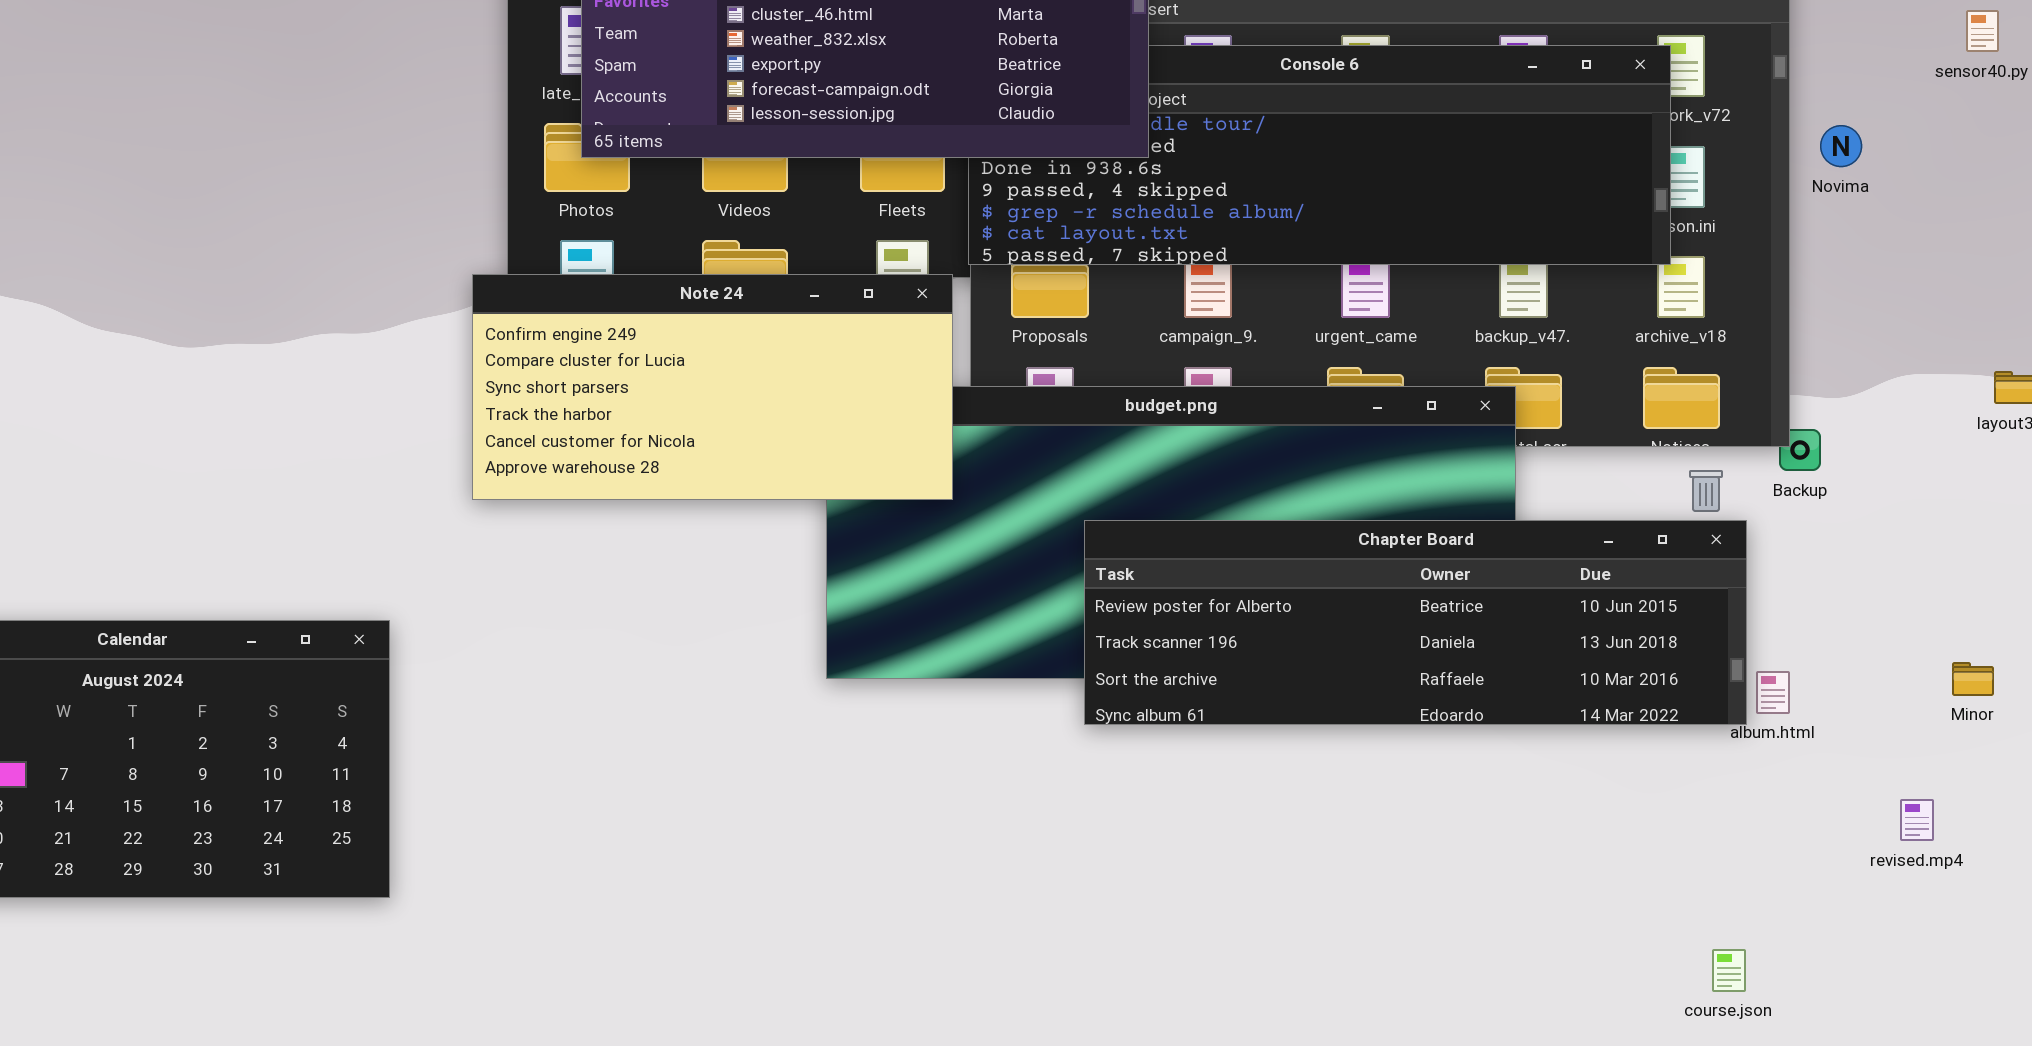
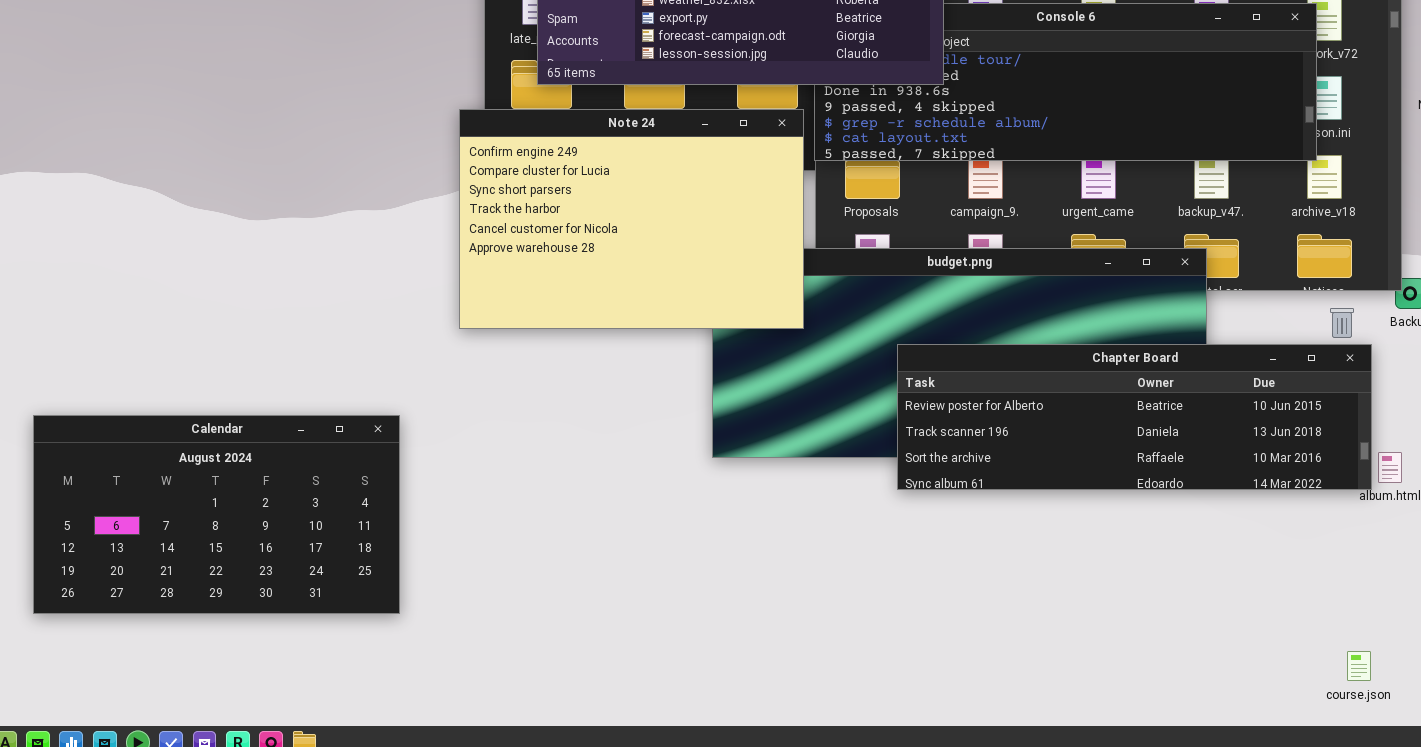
Note 24: [472,274,953,500] -> [459,109,804,329], resized

